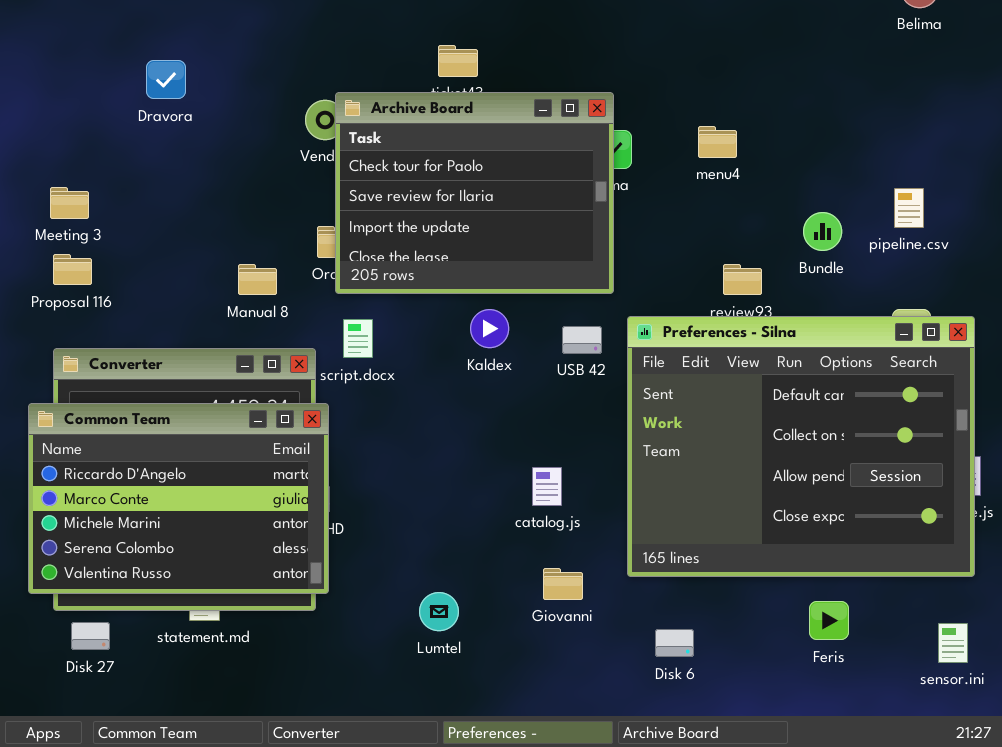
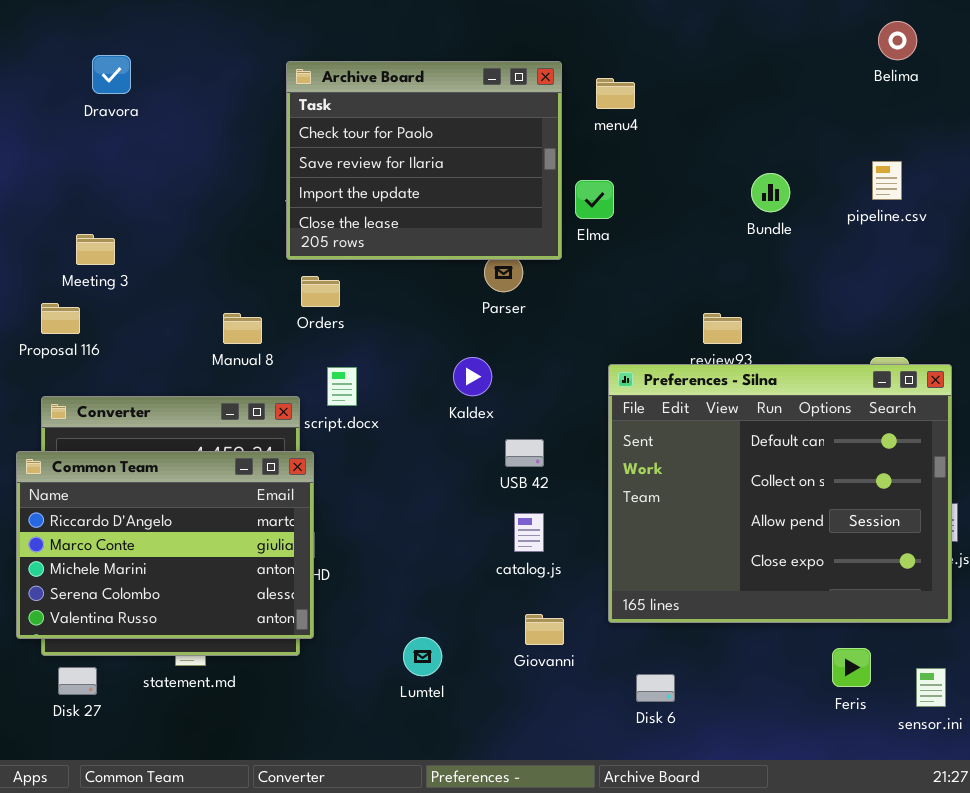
Dravora: [146,60,186,99] -> [92,55,131,94], moved
Archive Board: [335,92,614,294] -> [286,61,562,260], moved
menu4: [698,126,737,158] -> [596,78,635,109], moved
Meeting 3: [50,187,89,219] -> [76,234,115,265], moved
pipeline.csv: [894,188,924,228] -> [872,161,902,200], moved
Bundle: [803,212,842,251] -> [751,173,790,212], moved
USB 42: [562,326,602,354] -> [505,439,544,467], moved
Feris: [809,601,849,640] -> [832,648,871,687], moved

